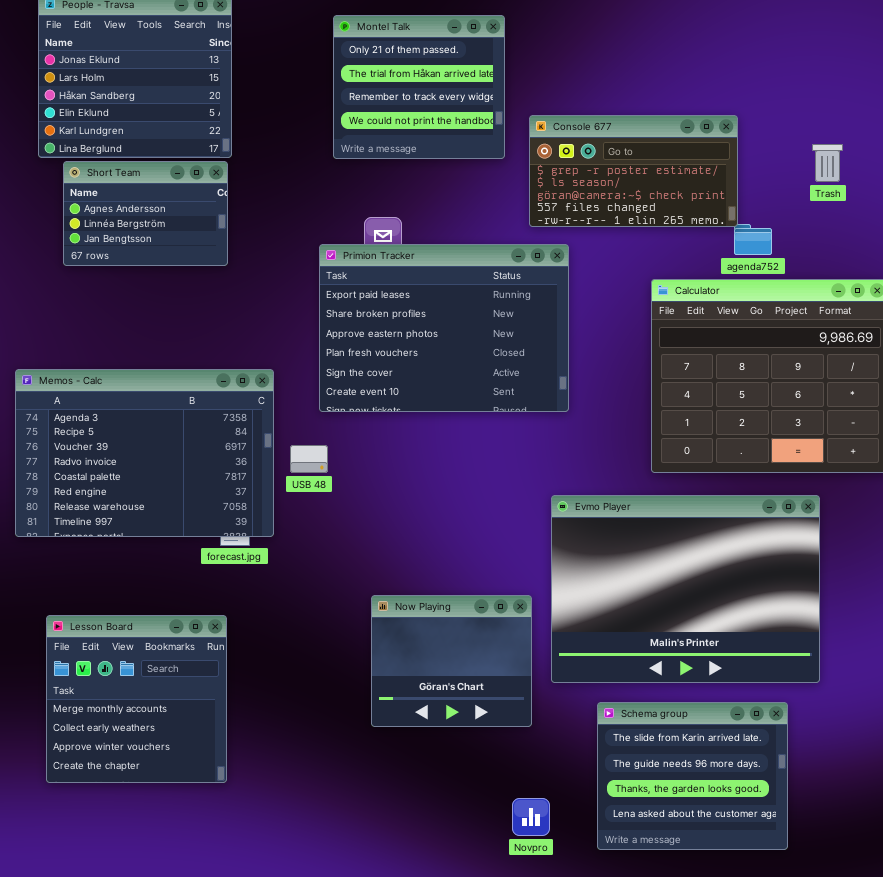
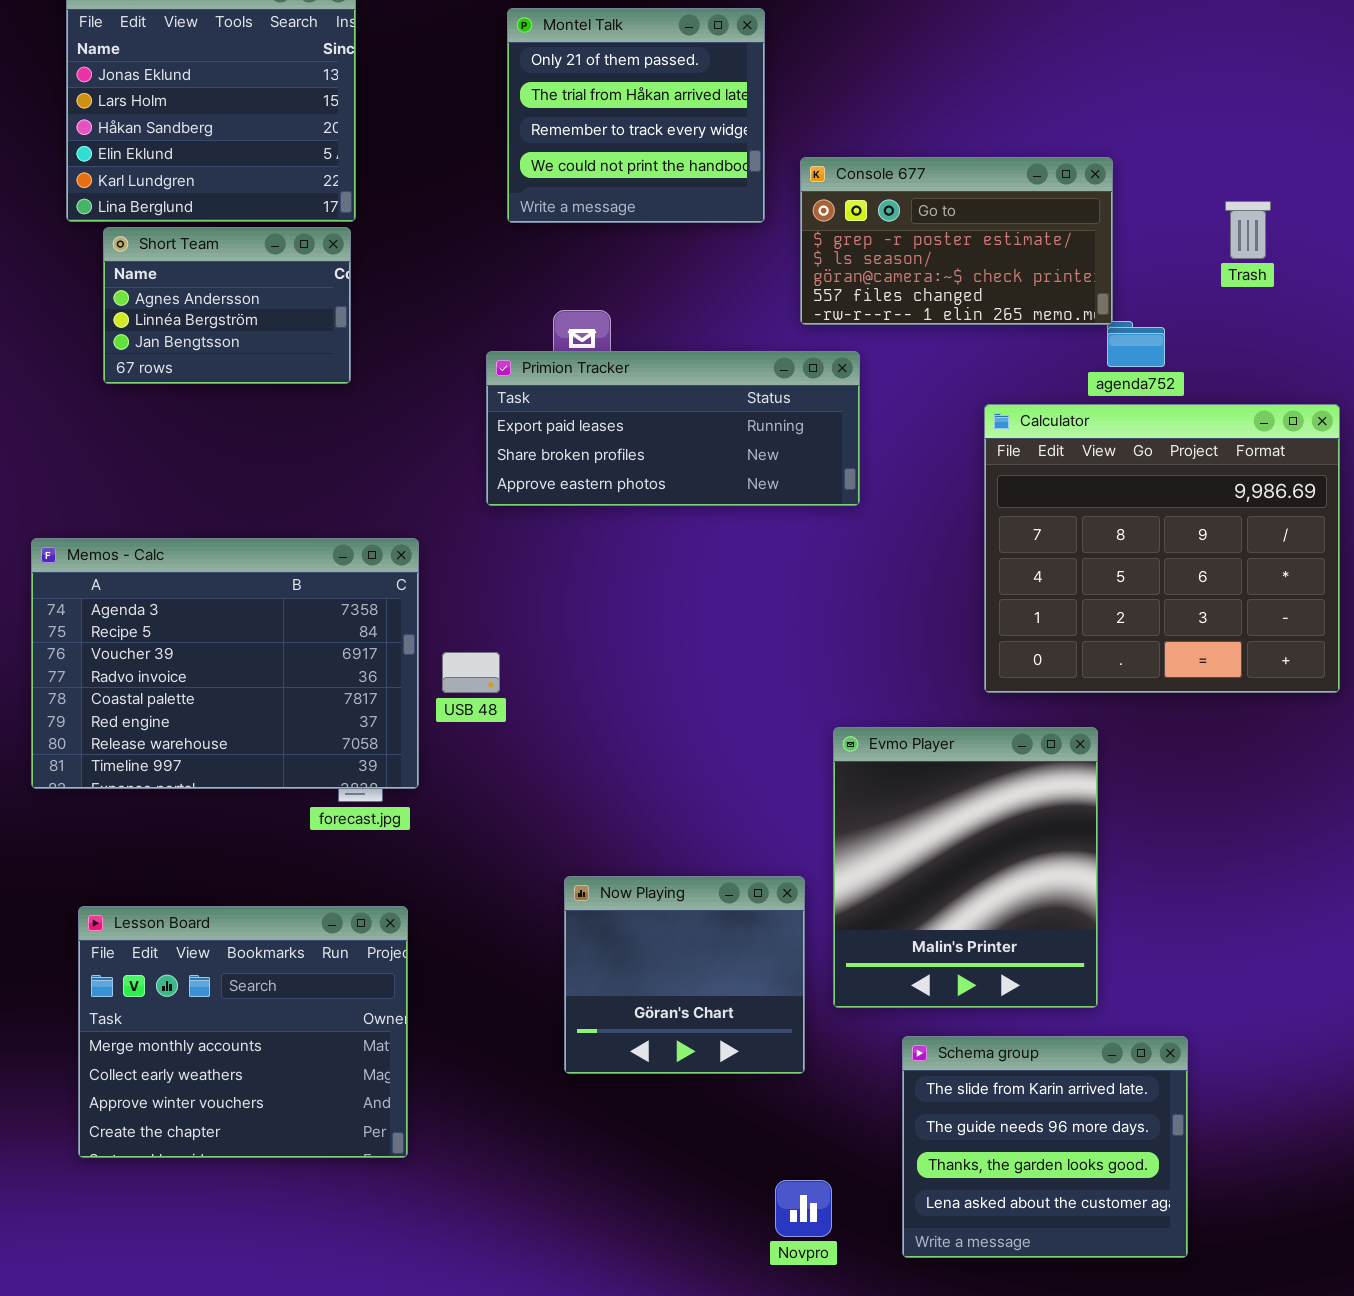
Primion Tracker: [319,244,569,412] -> [486,351,860,506], resized
Evmo Player: [551,495,820,683] -> [833,727,1098,1008], resized
Lesson Board: [46,615,227,783] -> [78,906,408,1158], resized

